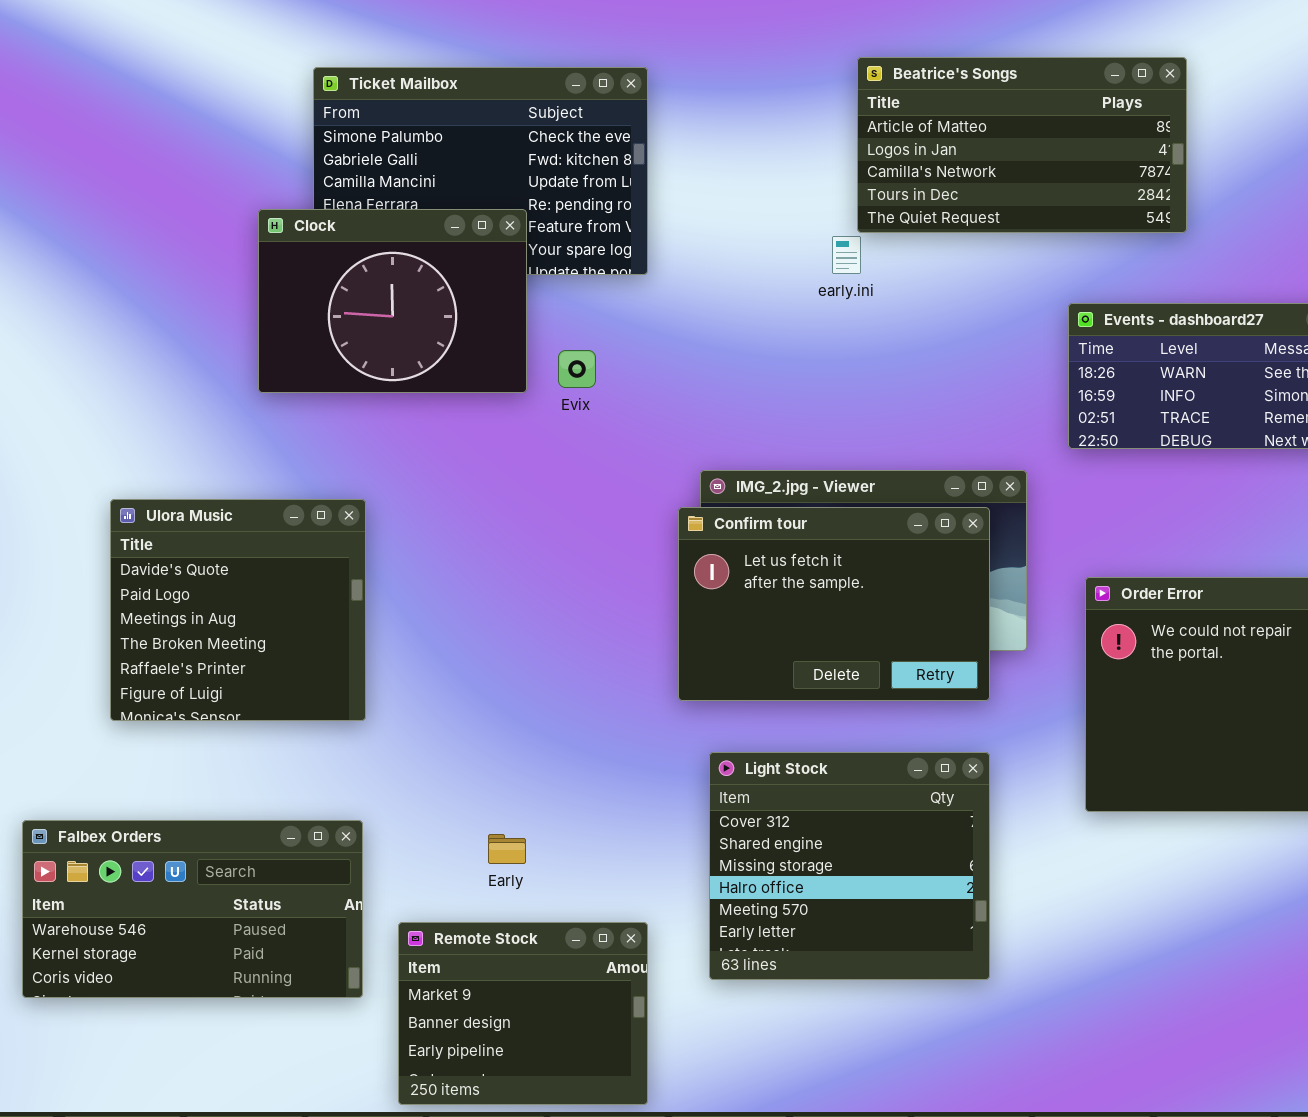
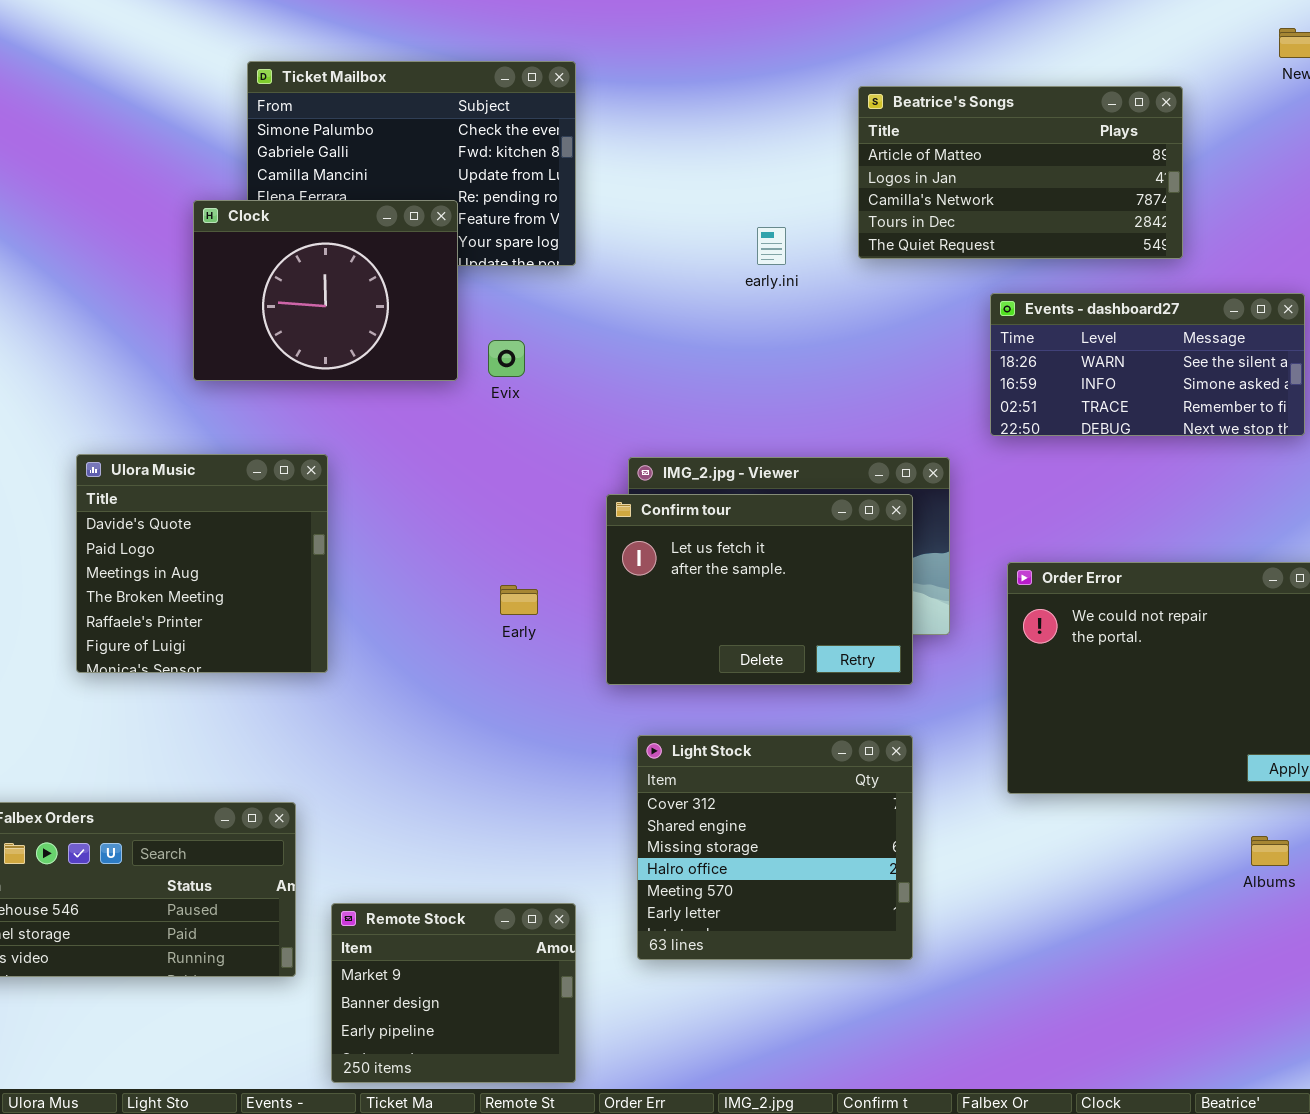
Beatrice's Songs: [857,57,1187,233] -> [858,86,1183,259], moved
Ulora Music: [110,499,366,721] -> [76,454,328,673], moved
Early: [488,834,526,864] -> [500,585,538,615], moved

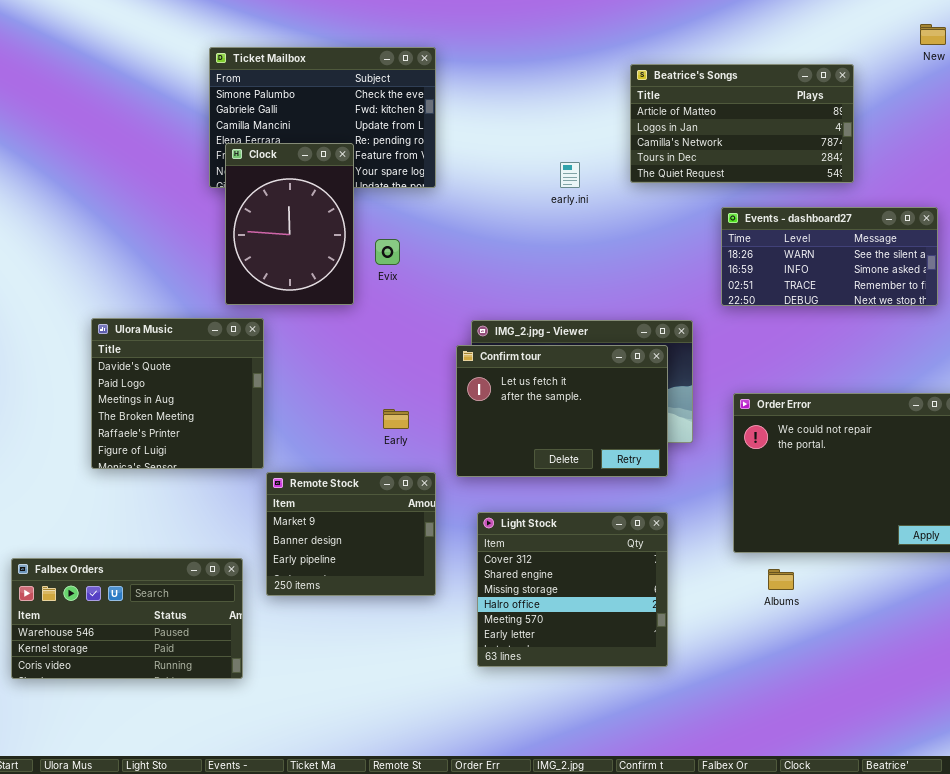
Clock: [193,200,458,381] -> [225,143,354,305], resized
Albums: [1251,836,1289,866] -> [768,569,794,590], moved
Remote Stock: [331,903,576,1083] -> [266,472,436,596], moved

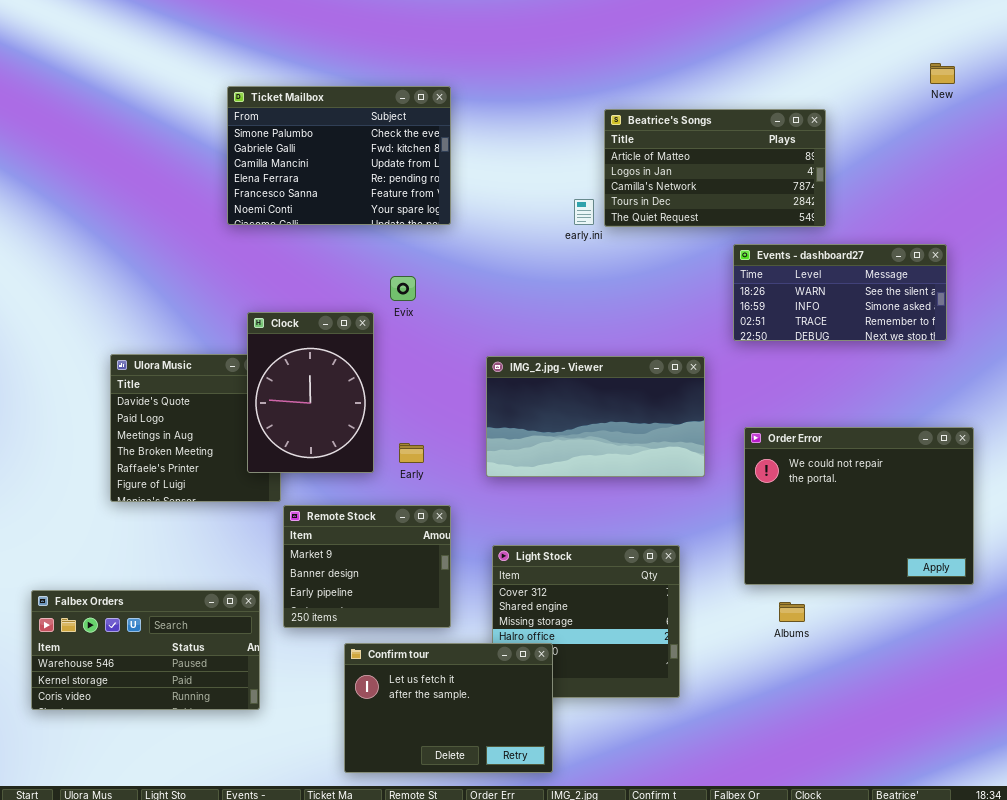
Beatrice's Songs: [630,64,854,183] -> [604,109,826,227], moved
Clock: [225,143,354,305] -> [247,312,374,473], moved
Confirm tour: [456,345,668,477] -> [344,643,553,773], moved

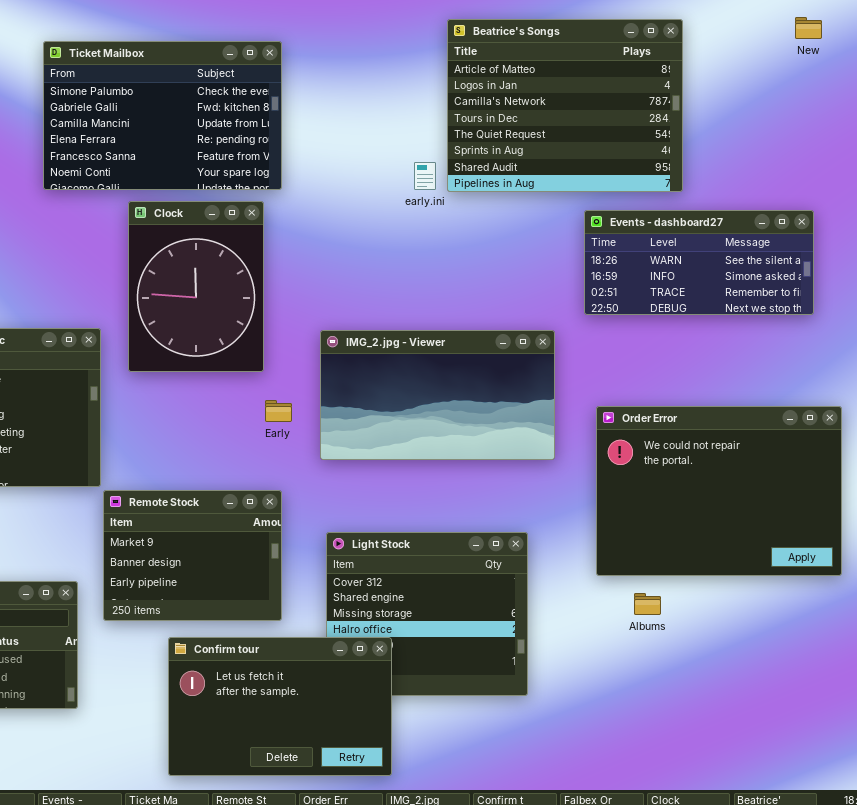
Beatrice's Songs: [604,109,826,227] -> [447,19,683,192], resized
Clock: [247,312,374,473] -> [128,201,264,372], moved
Early: [399,443,424,463] -> [265,400,292,422], moved

